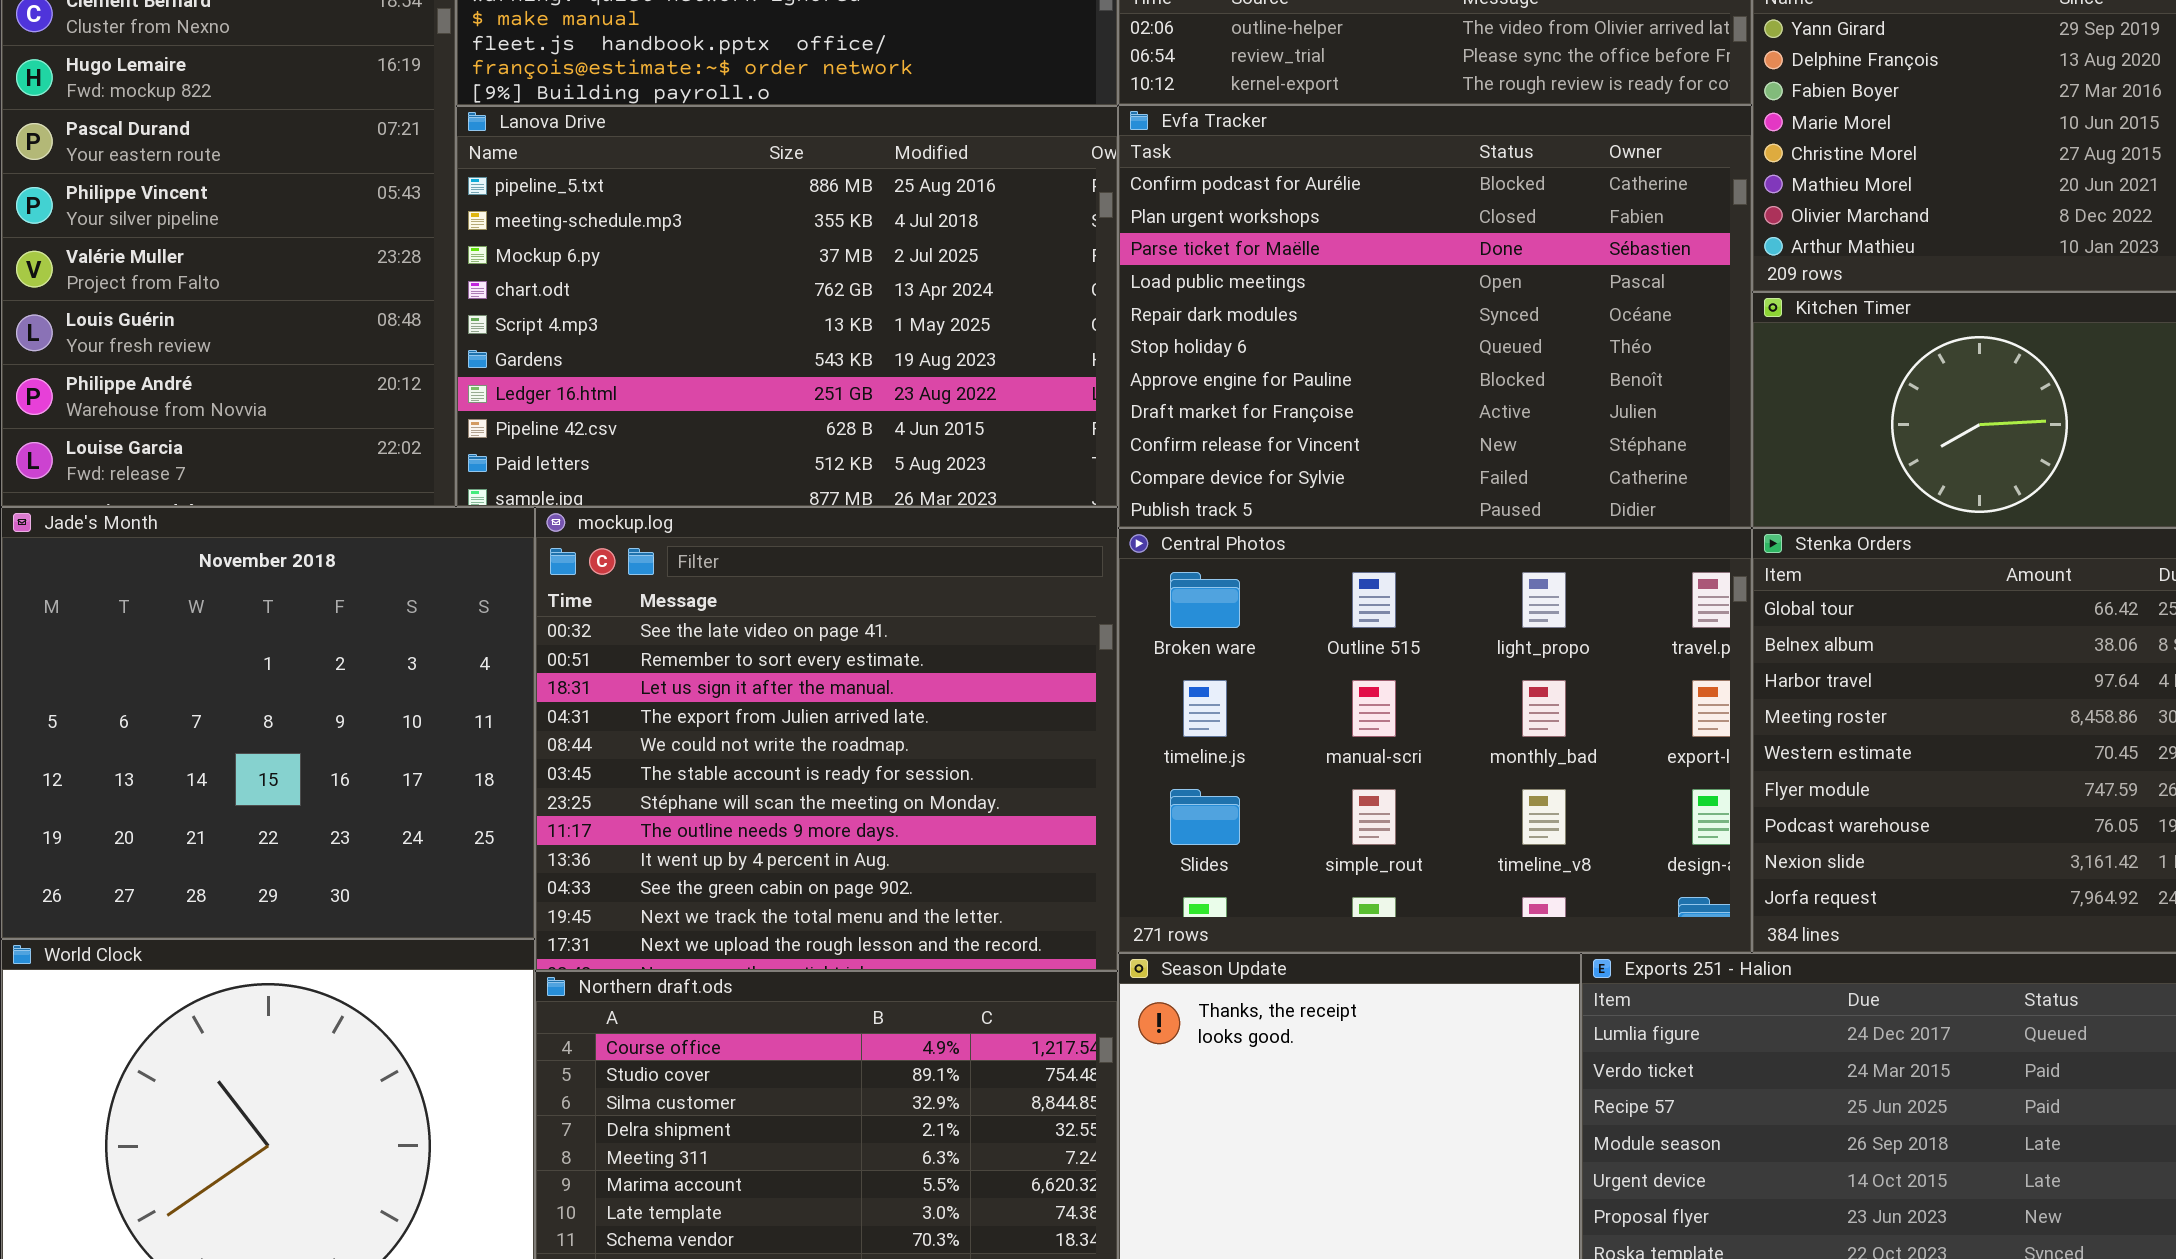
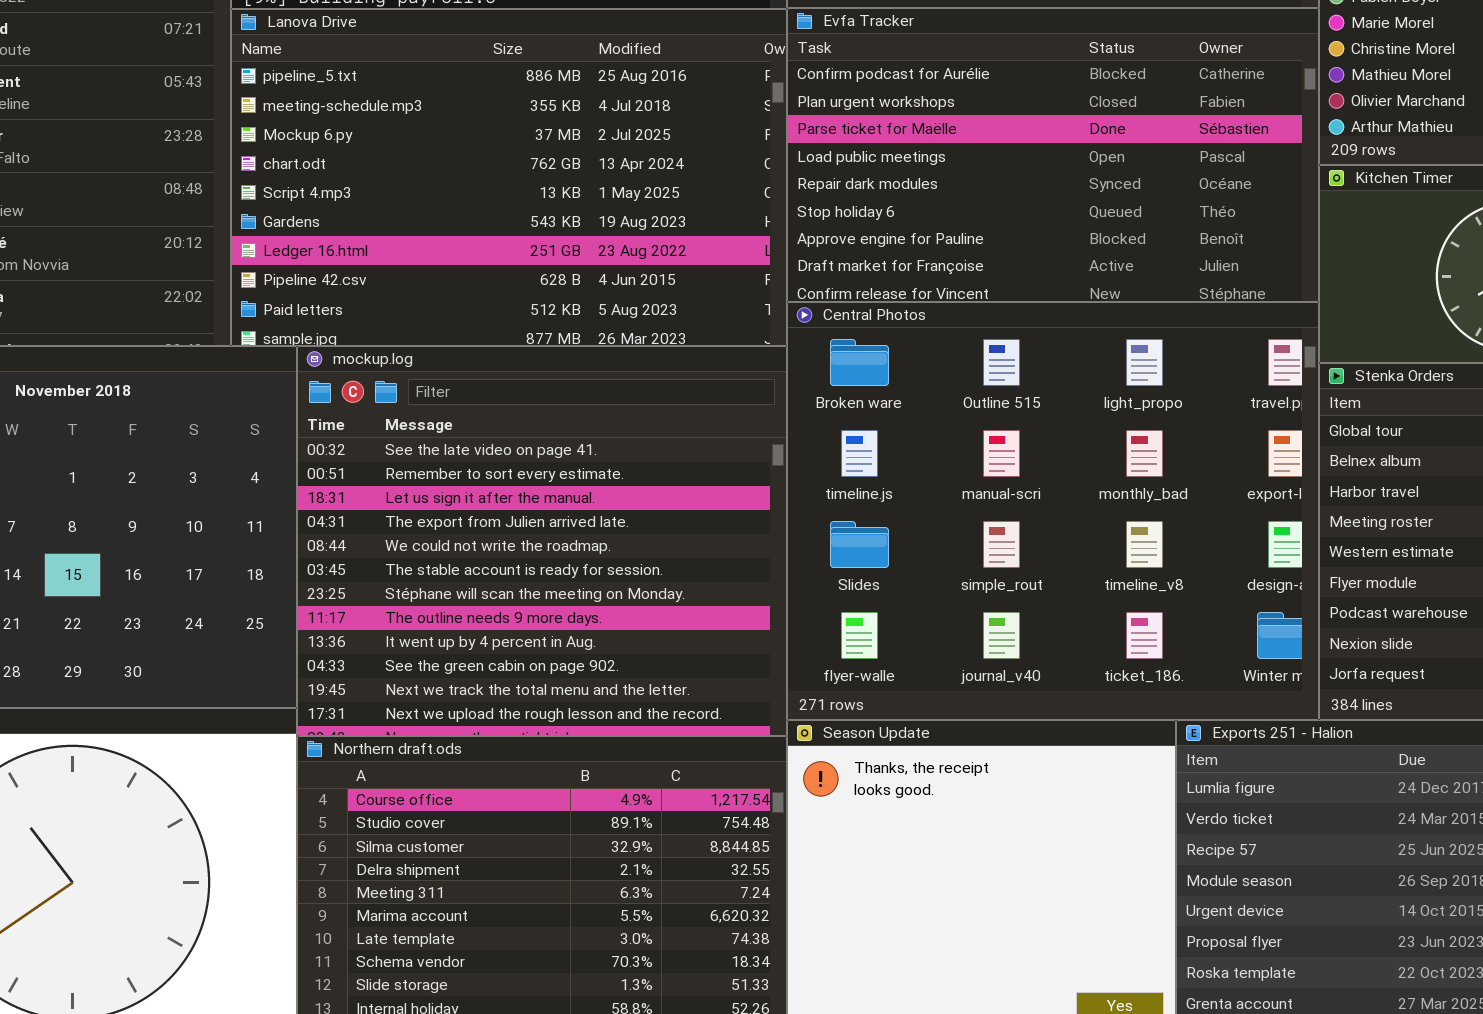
Evfa Tracker: [1118,105,1752,528] -> [787,8,1319,302], resized
Central Photos: [1118,528,1752,953] -> [787,302,1319,720], resized

